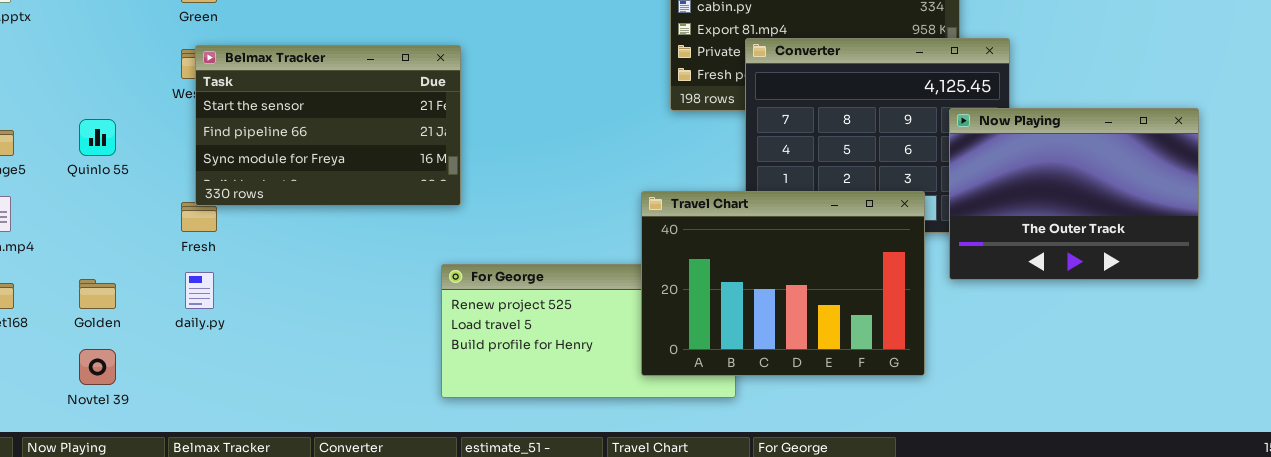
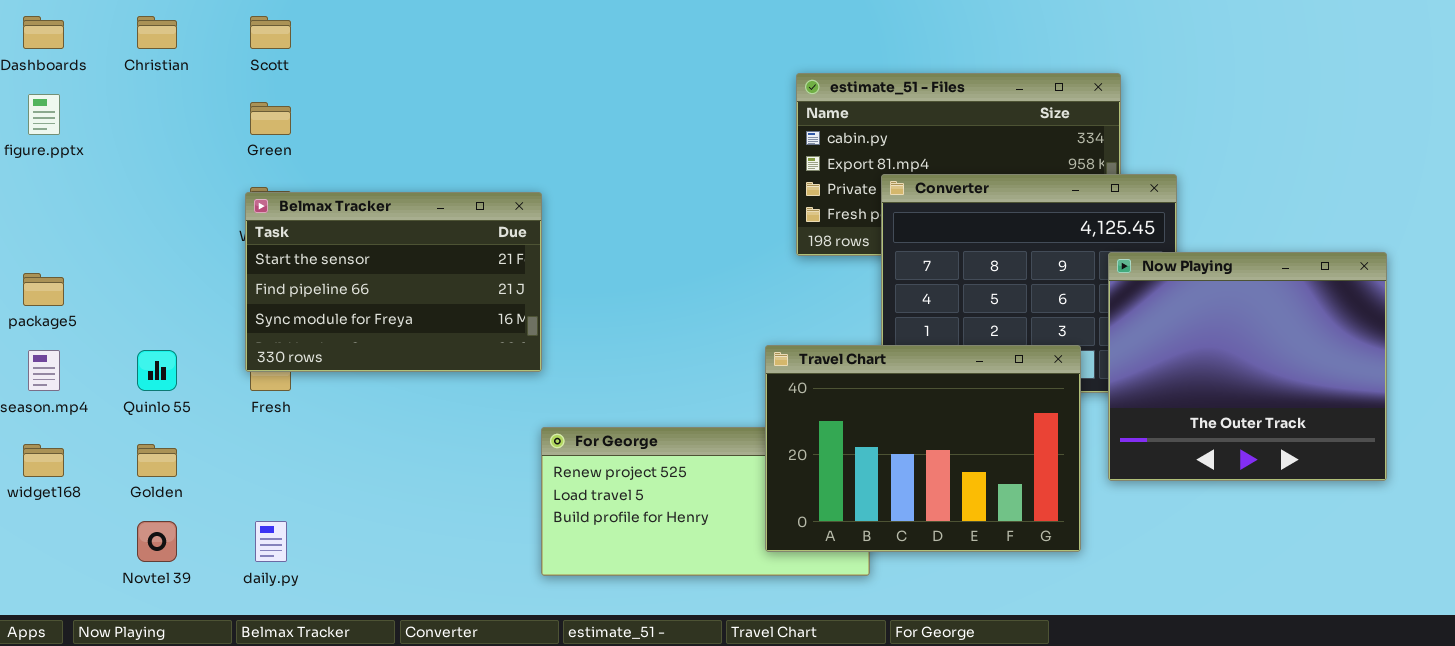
Belmax Tracker: [195,45,461,206] -> [245,192,542,372], moved
Now Playing: [949,108,1199,280] -> [1108,252,1387,481], resized
Quinlo 55: [79,119,116,156] -> [137,350,177,391], moved
daily.py: [185,272,214,309] -> [255,521,287,562], moved

